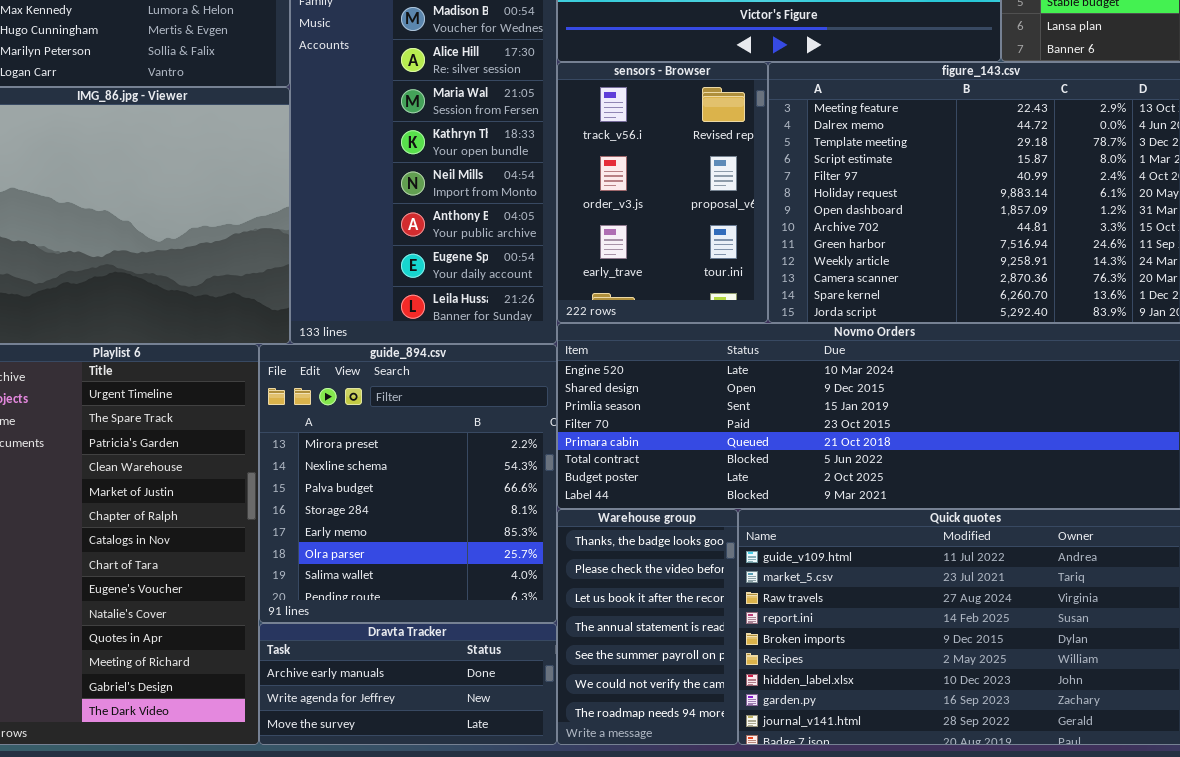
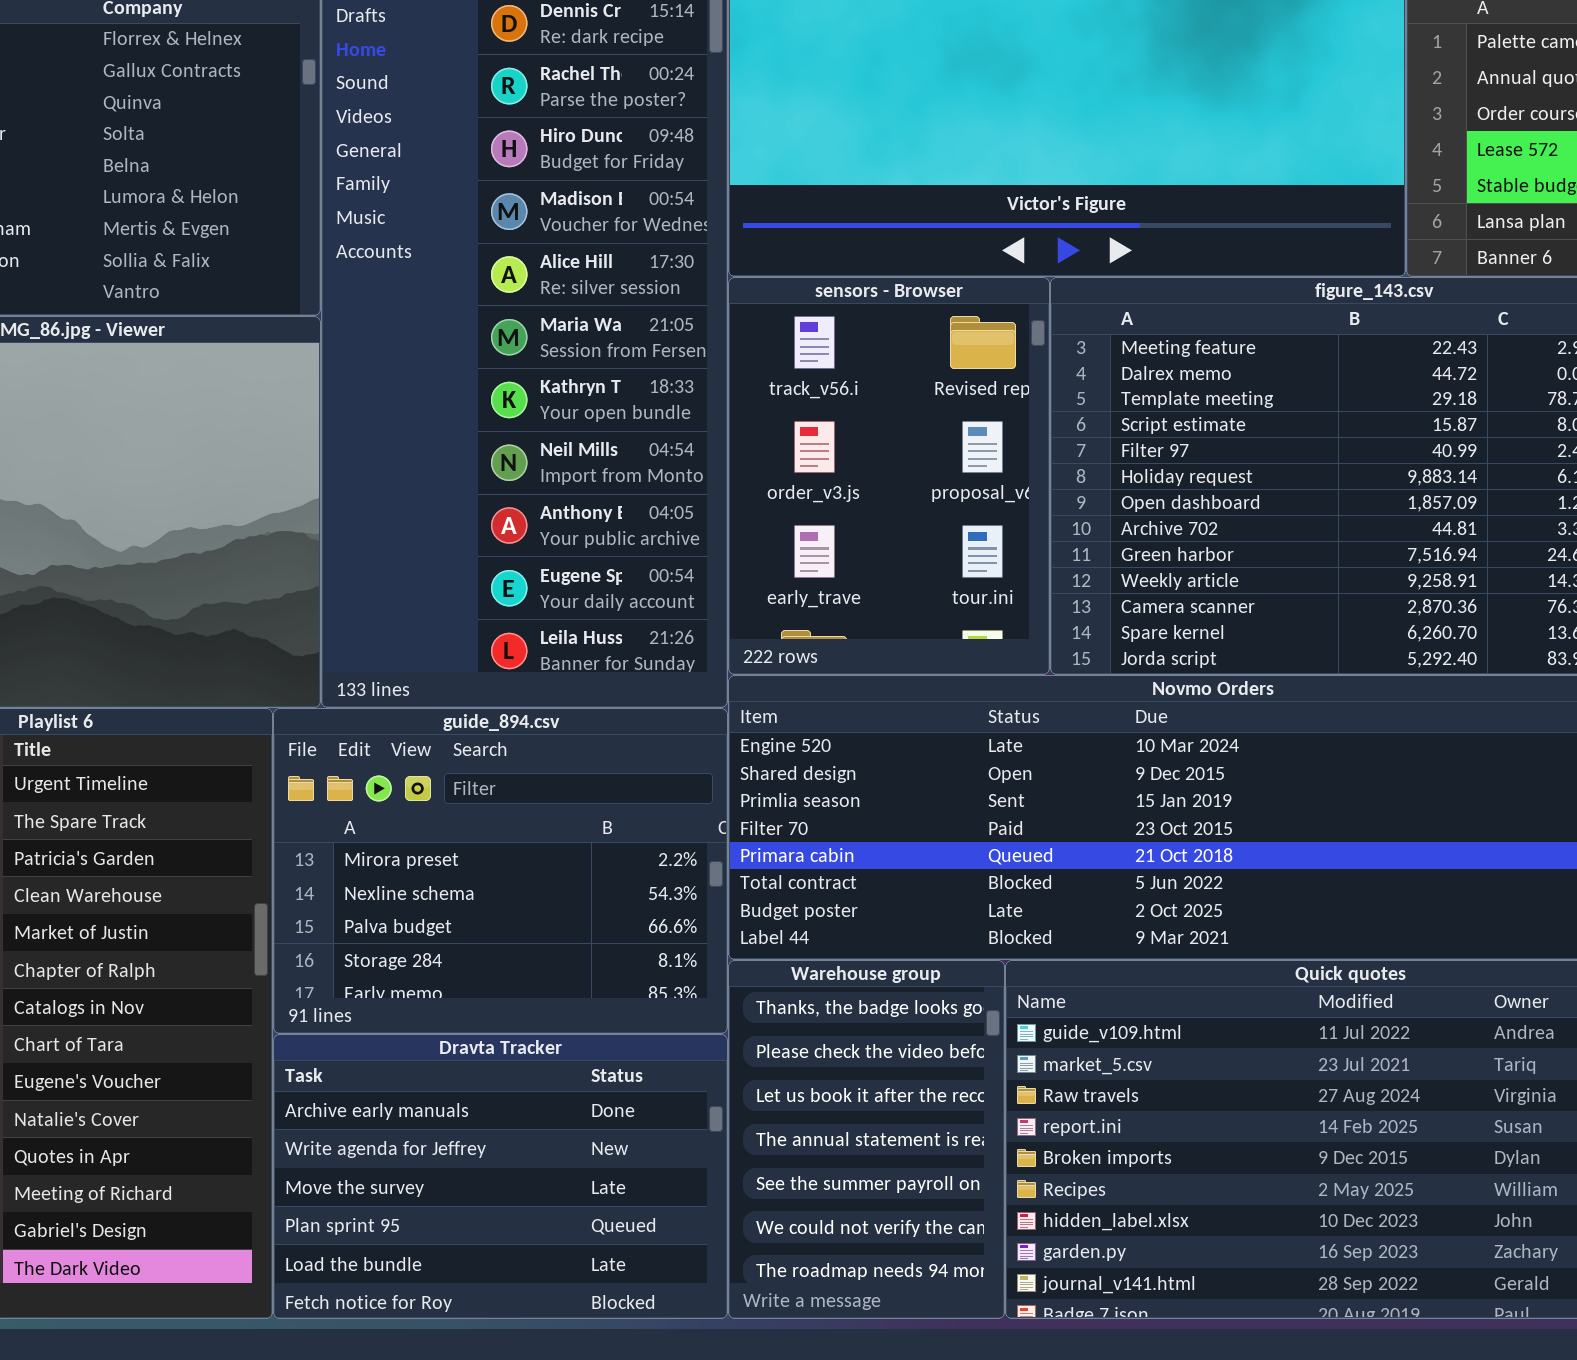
guide_894.csv: [259,344,557,623] -> [273,708,728,1034], resized
Dravta Tracker: [259,623,557,745] -> [273,1034,728,1319], resized

